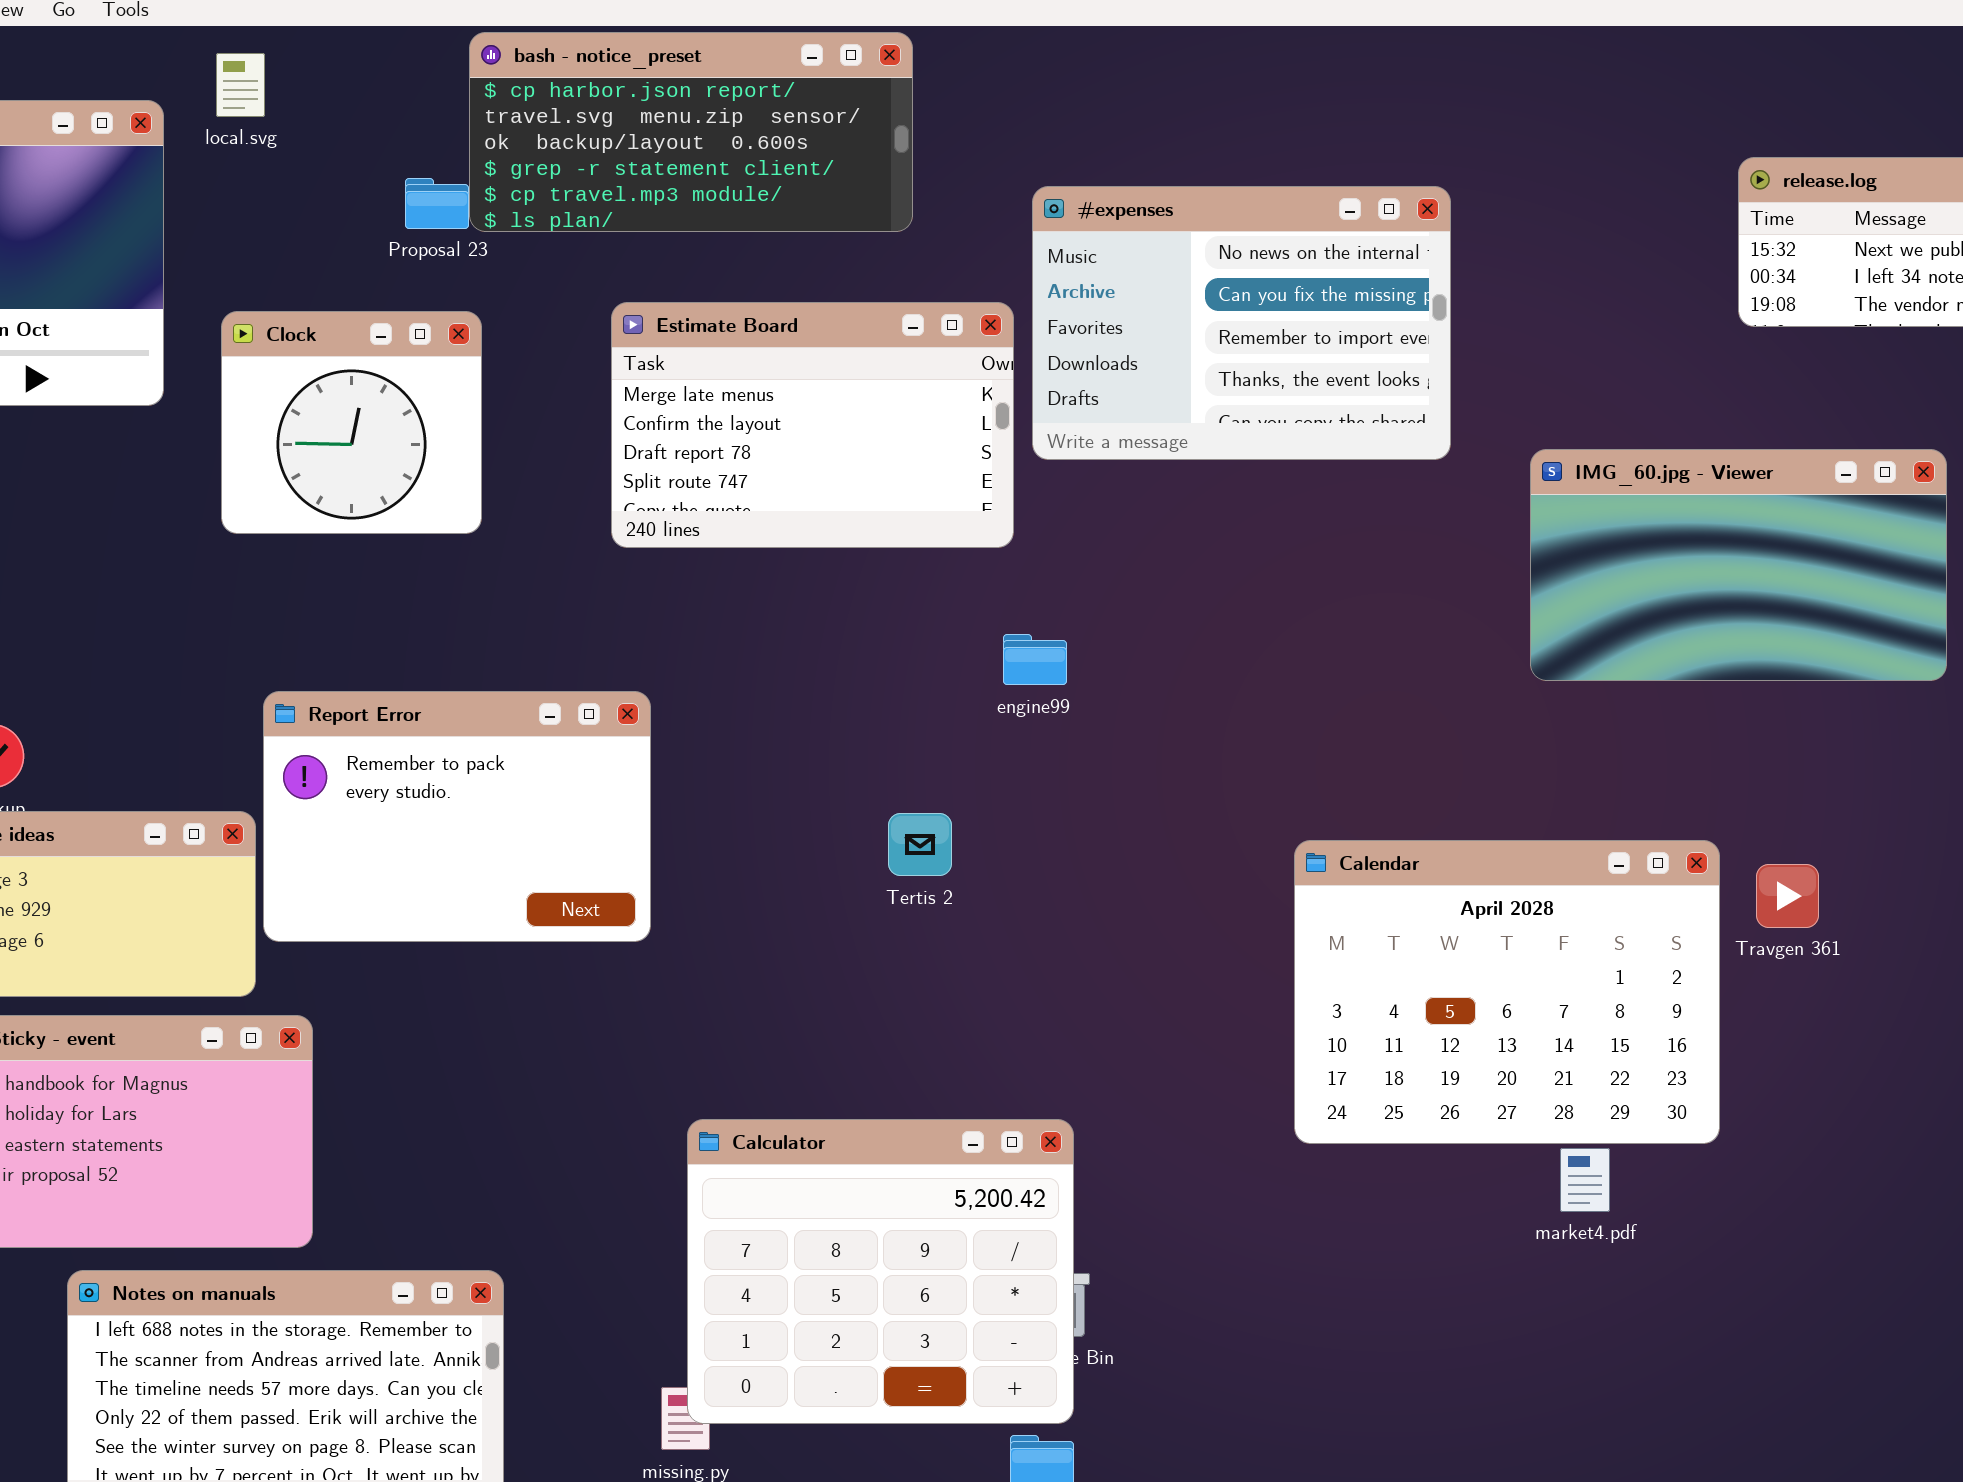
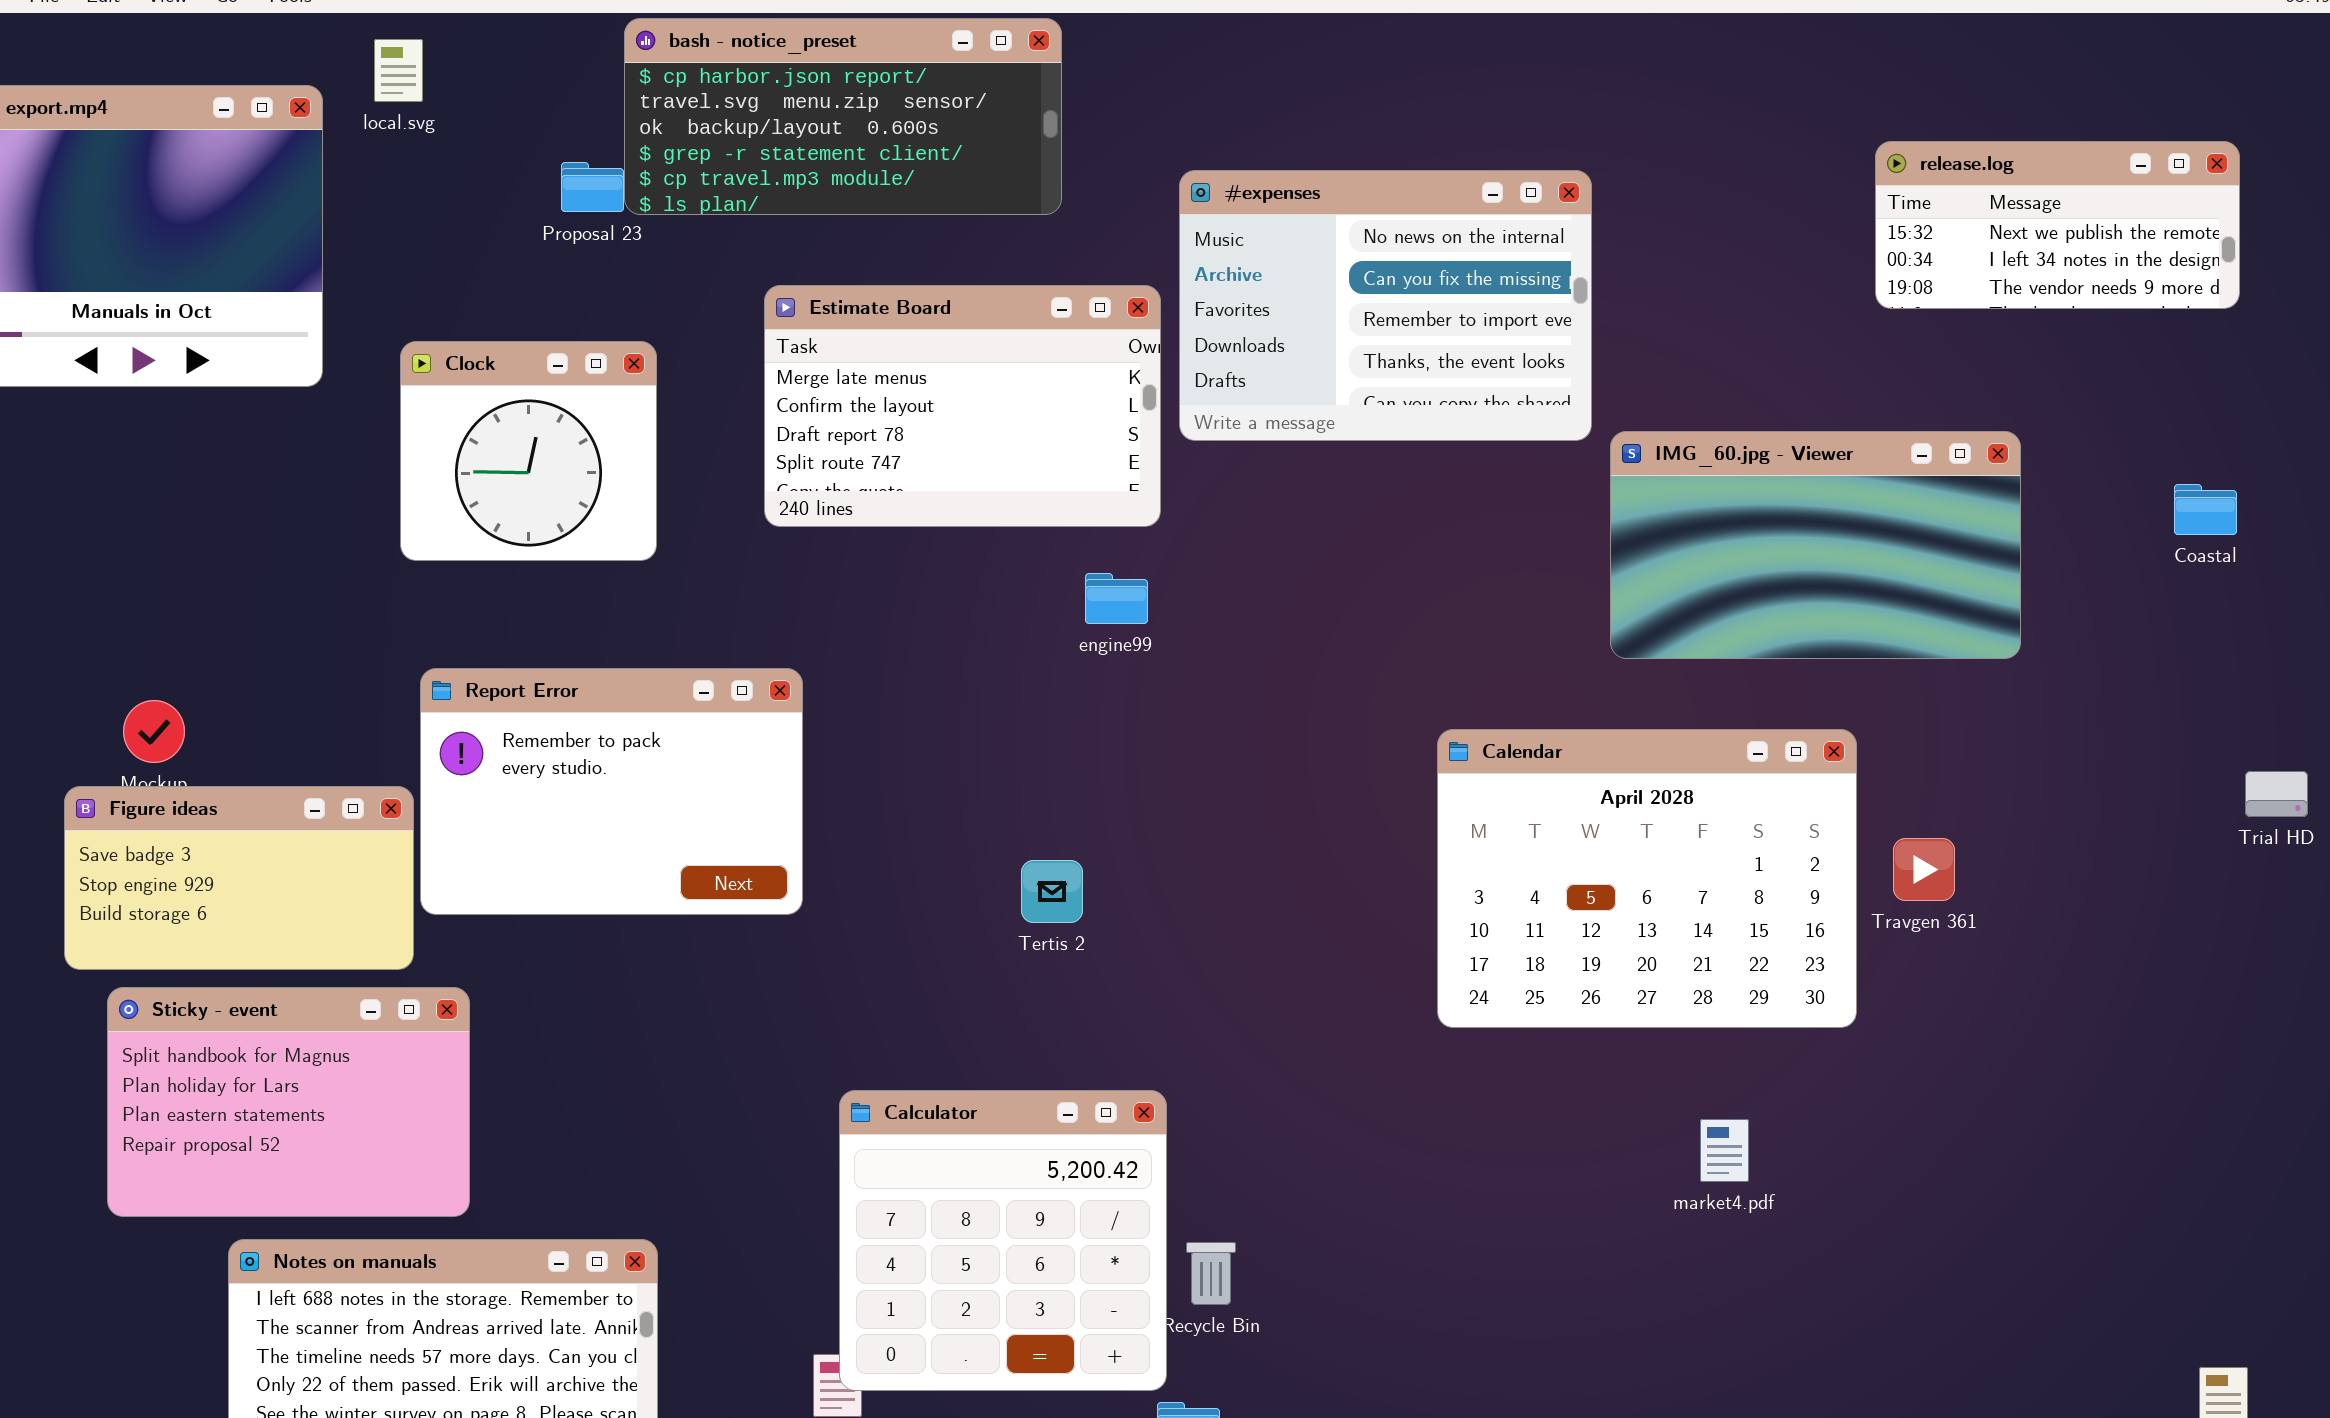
Clock: [221,311,482,534] -> [400,341,657,561], moved
IMG_60.jpg - Viewer: [1530,449,1947,681] -> [1610,431,2021,659], moved
engine99: [1003,634,1067,685] -> [1085,573,1148,624], moved
Tertis 2: [888,813,952,876] -> [1021,860,1083,923], moved
Calendar: [1294,840,1720,1144] -> [1437,729,1857,1028], moved
Calculator: [687,1119,1074,1424] -> [839,1090,1167,1391], resized

